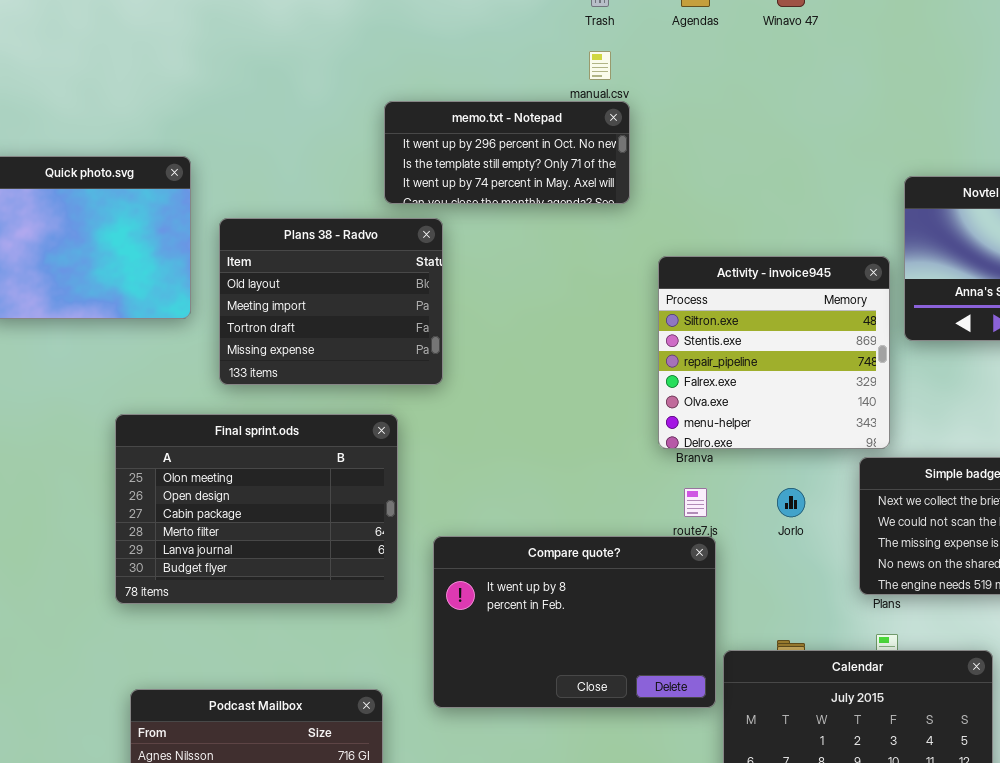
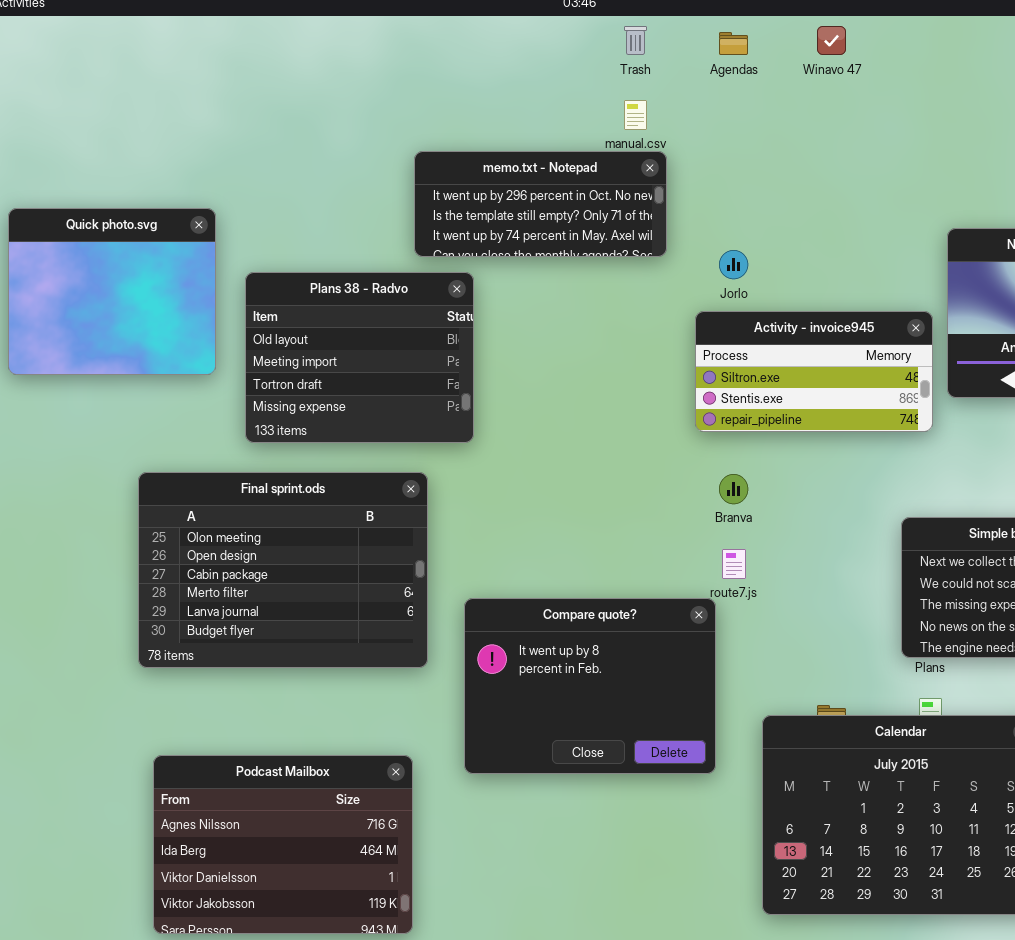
Activity - invoice945: [658,256,890,449] -> [695,311,933,432], resized
Jorlo: [777,488,805,517] -> [719,250,748,279], moved
Compare quote?: [433,536,716,708] -> [464,598,716,774], resized

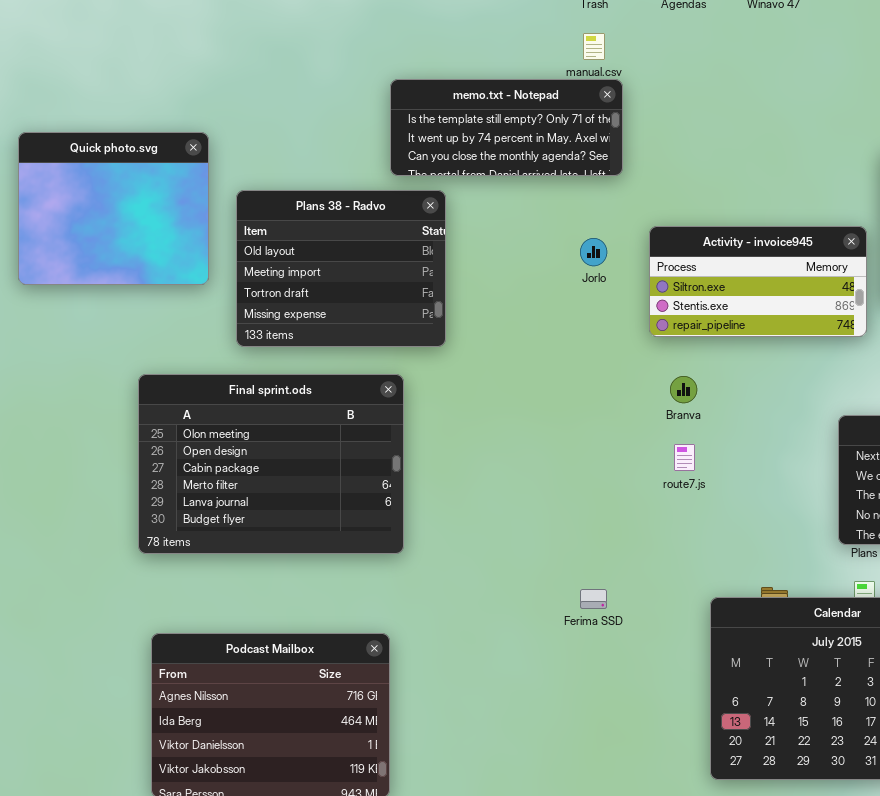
memo.txt - Notepad: [414,151,667,257] -> [390,79,623,176], scrolled down 1 row
Jorlo: [719,250,748,279] -> [580,238,607,266], moved
Compare quote?: [464,598,716,774] -> none, closed

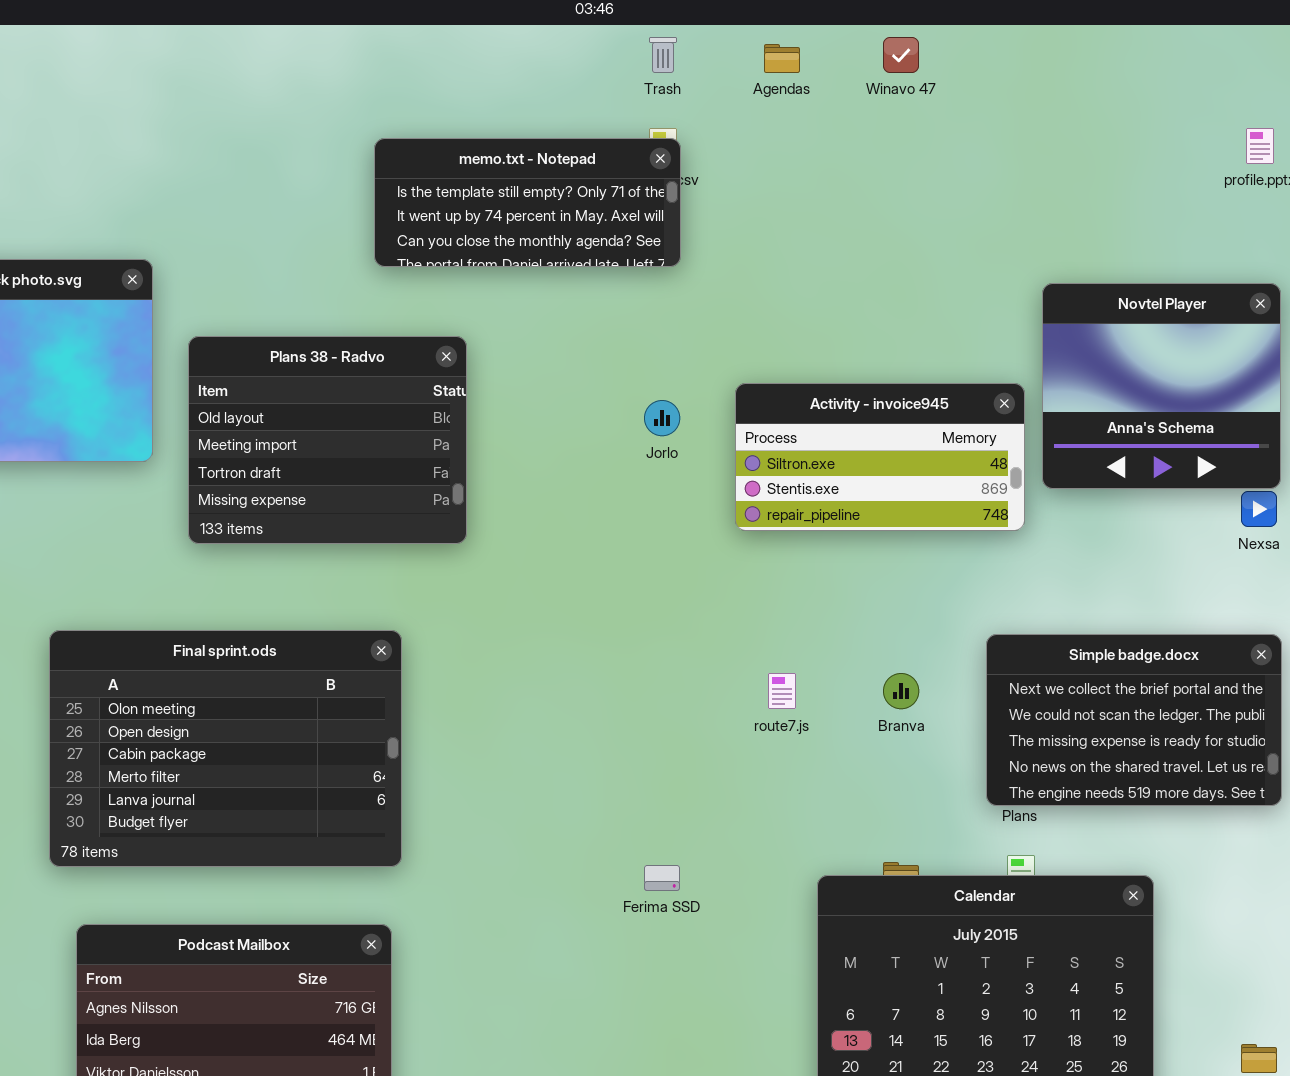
memo.txt - Notepad: [390,79,623,176] -> [374,138,681,267], moved
Final sprint.ods: [138,374,404,554] -> [49,630,402,867], moved
Branva: [670,376,697,403] -> [883,673,919,709], moved

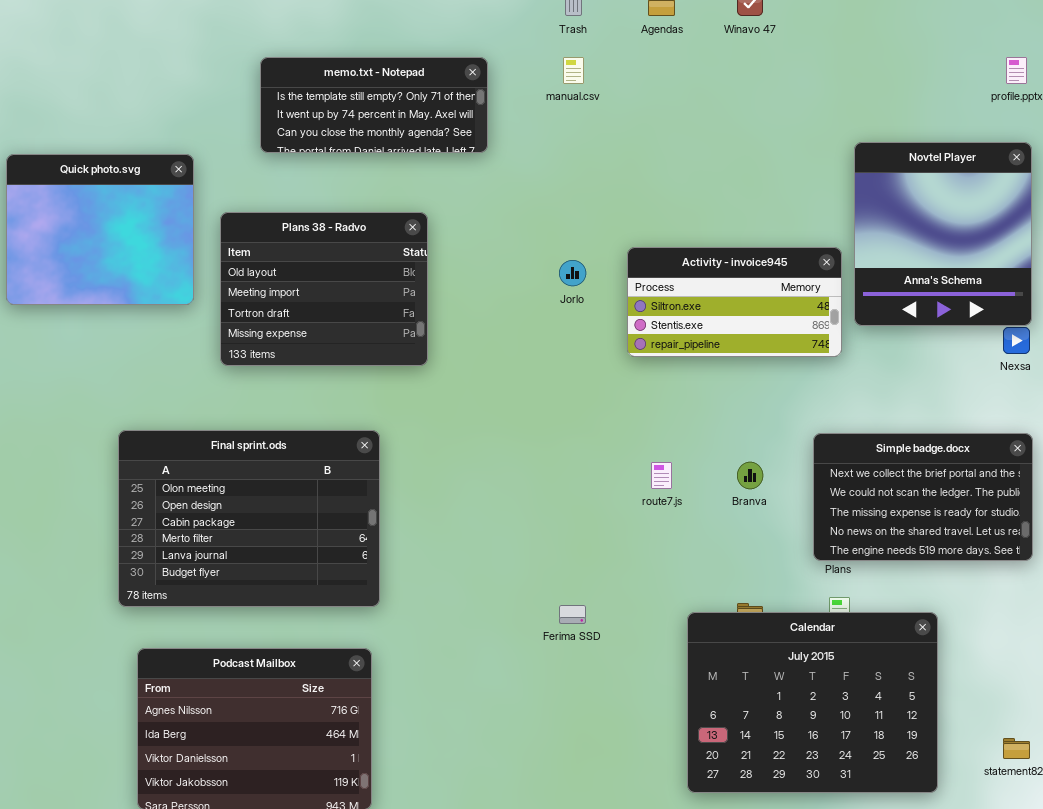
memo.txt - Notepad: [374,138,681,267] -> [260,57,488,153], moved
Novtel Player: [1042,283,1281,489] -> [854,142,1032,326], resized

